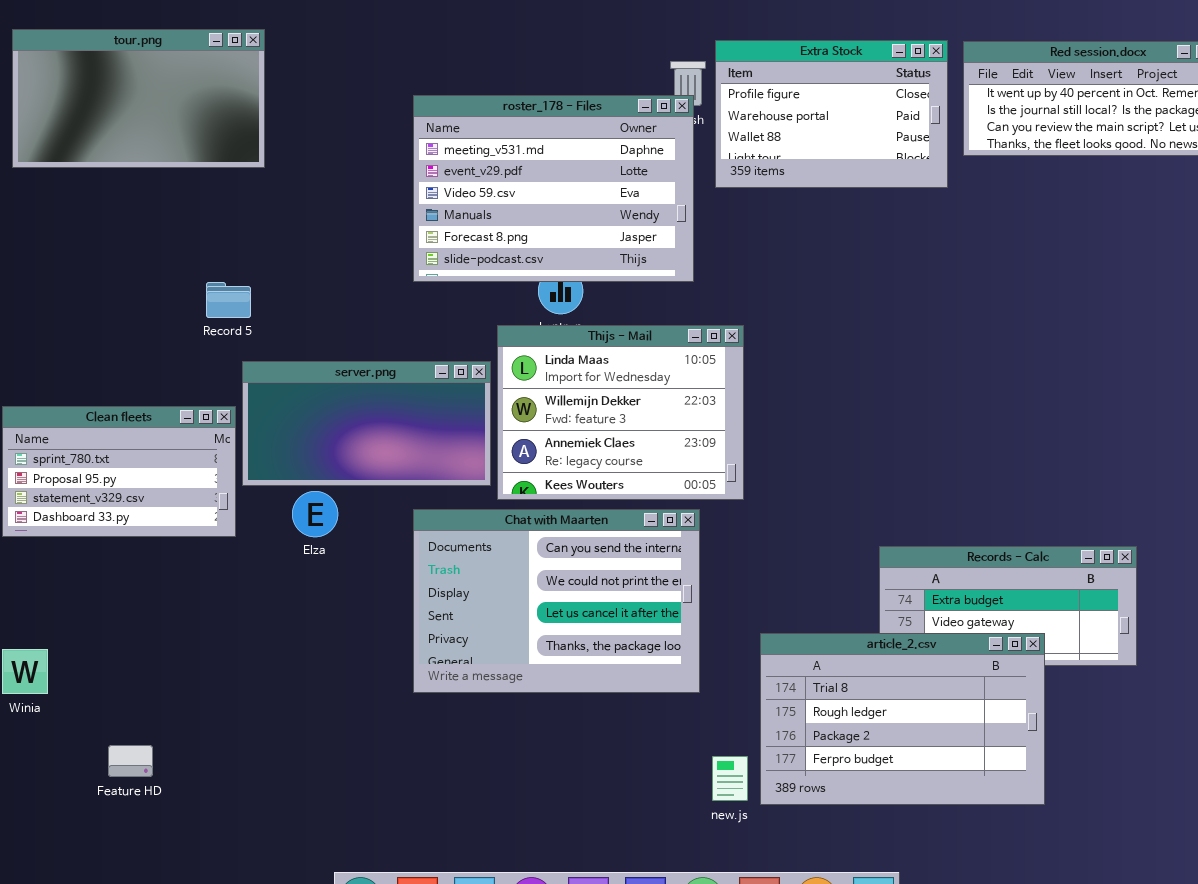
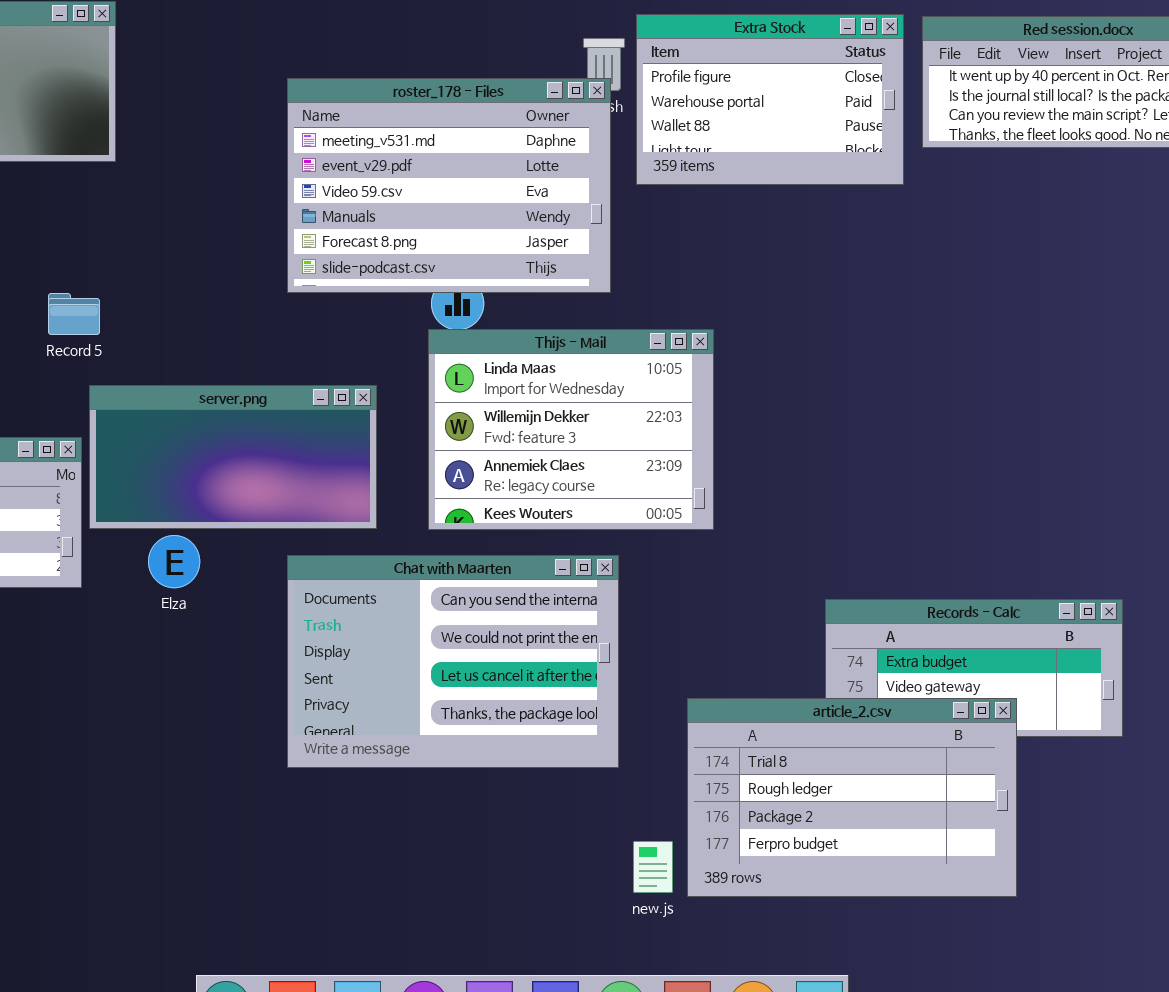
Thijs - Mail: [497,325,744,500] -> [428,329,714,530], moved

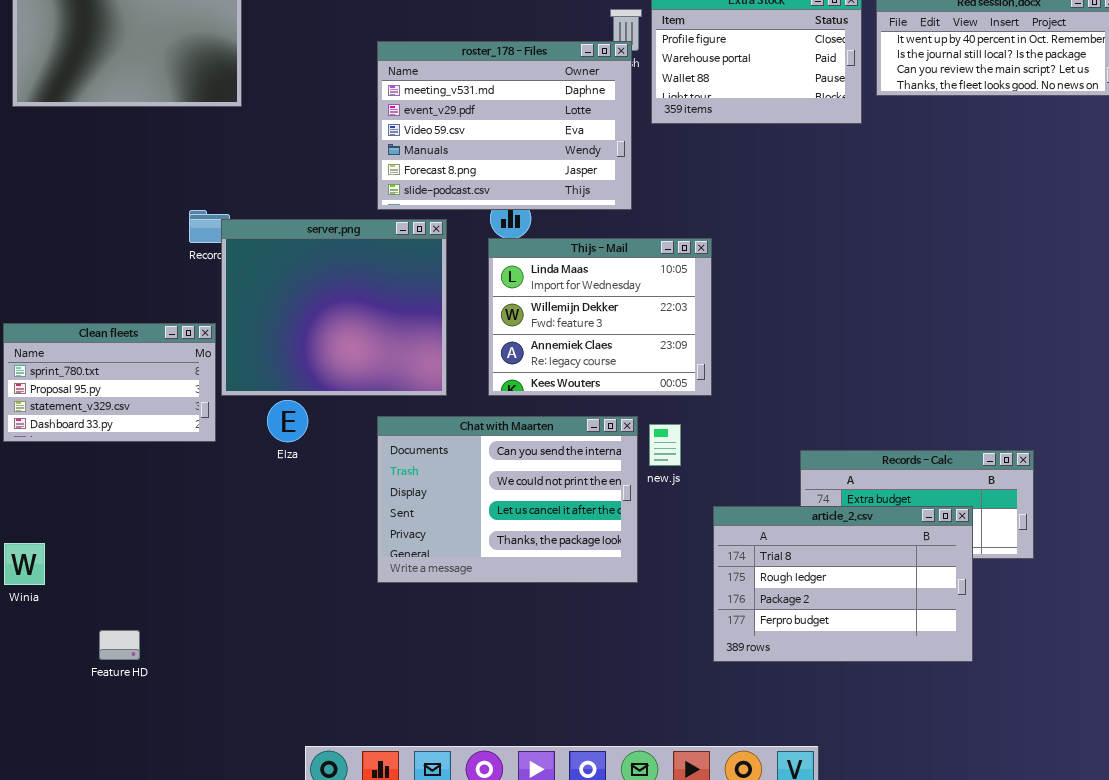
server.png: [89,385,377,529] -> [221,219,447,396], resized
article_2.csv: [687,698,1017,897] -> [713,506,973,662], moved
new.js: [633,841,673,893] -> [649,424,681,466], moved

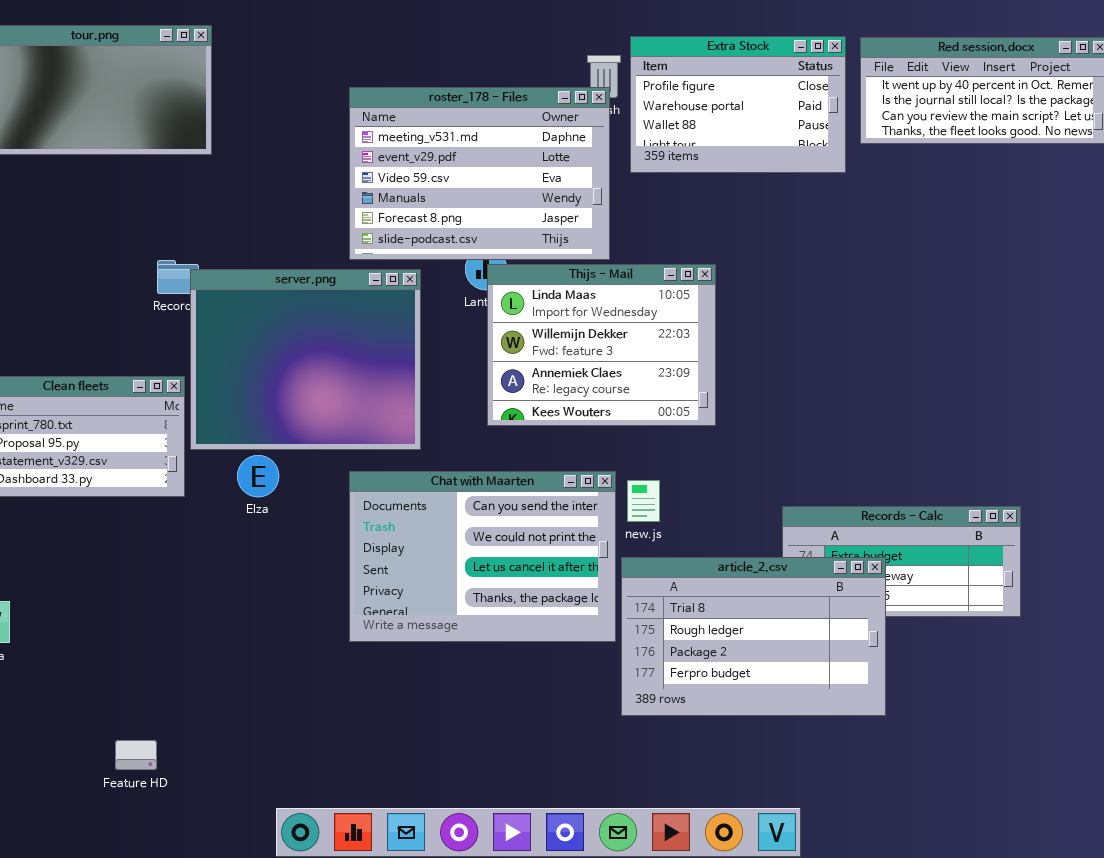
Thijs - Mail: [488,238,712,396] -> [487,264,716,426], moved
article_2.csv: [713,506,973,662] -> [621,557,886,716], moved
Feature HD: [99,630,140,660] -> [115,740,157,770], moved

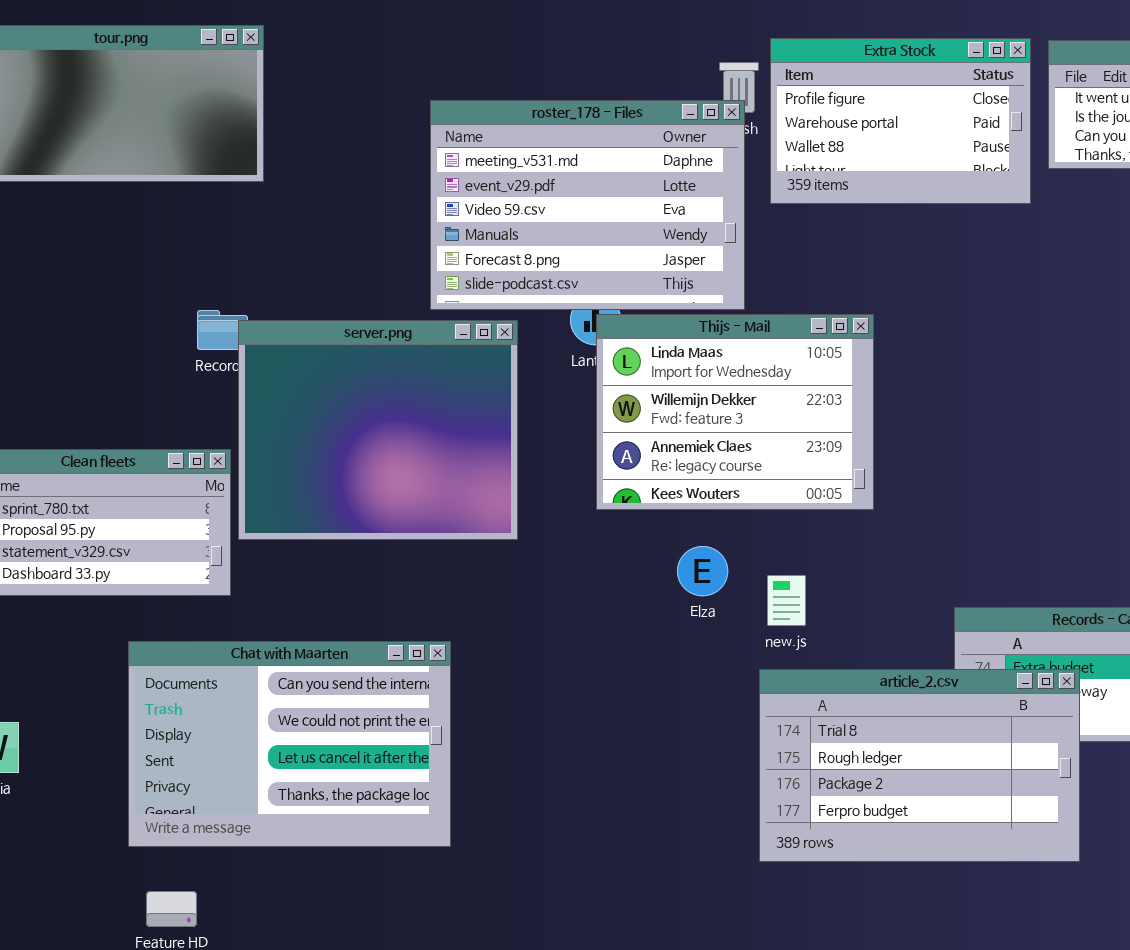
Elza: [237,455,279,497] -> [677,546,728,596], moved
Chat with Maarten: [349,471,616,642] -> [128,641,451,847], moved

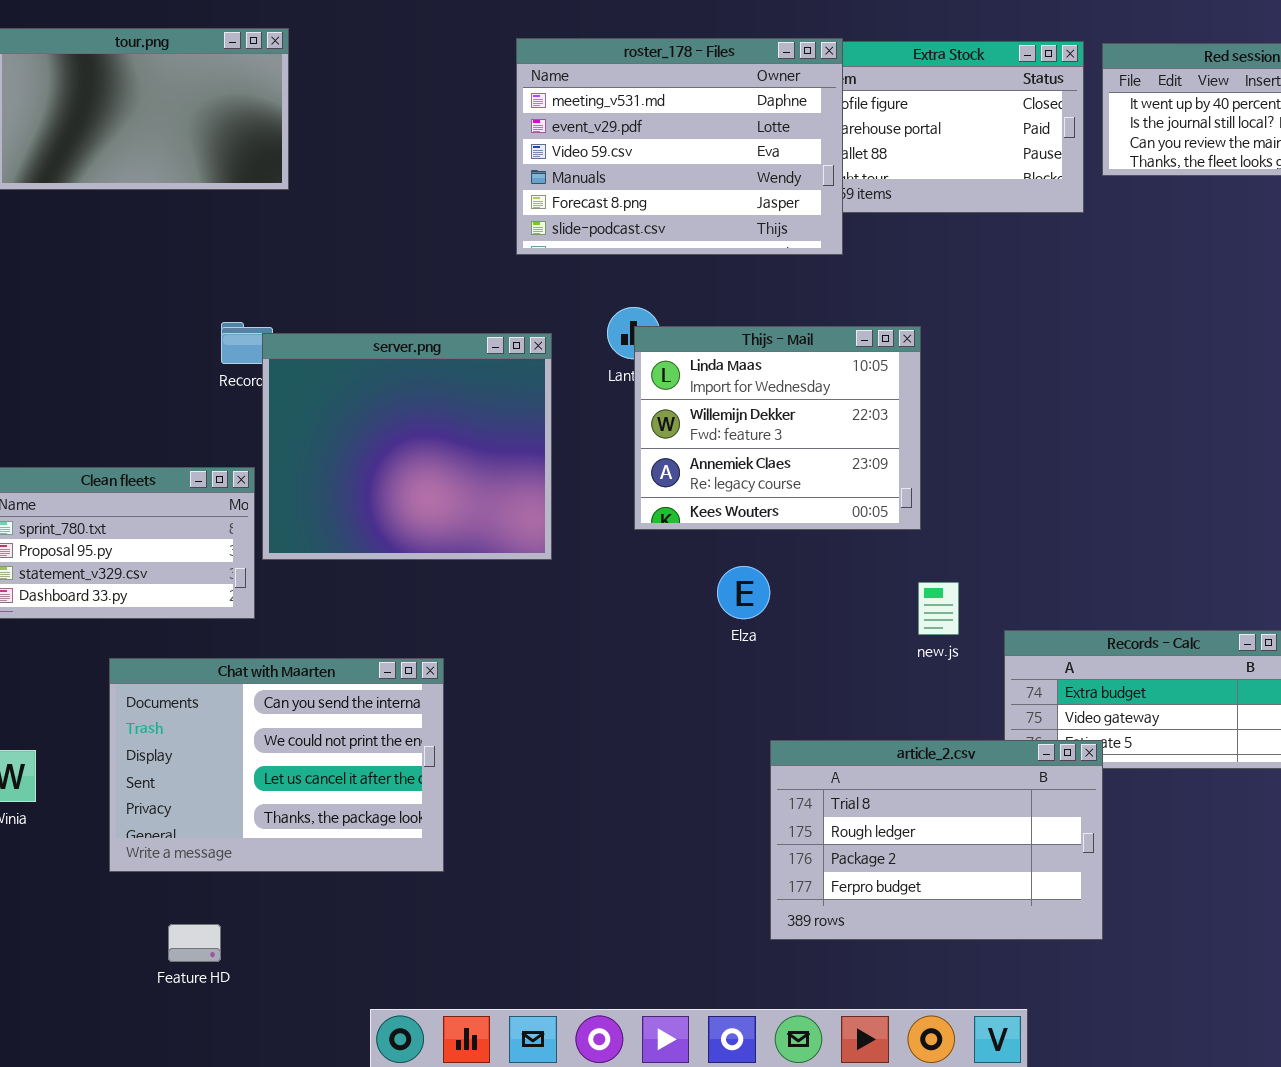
roster_178 - Files: [430,100,745,310] -> [516,38,843,255], moved
new.js: [767,575,806,626] -> [918,582,959,635], moved
Chat with Maarten: [128,641,451,847] -> [109,658,444,872], moved
article_2.csv: [759,669,1080,862] -> [770,740,1103,940], moved

